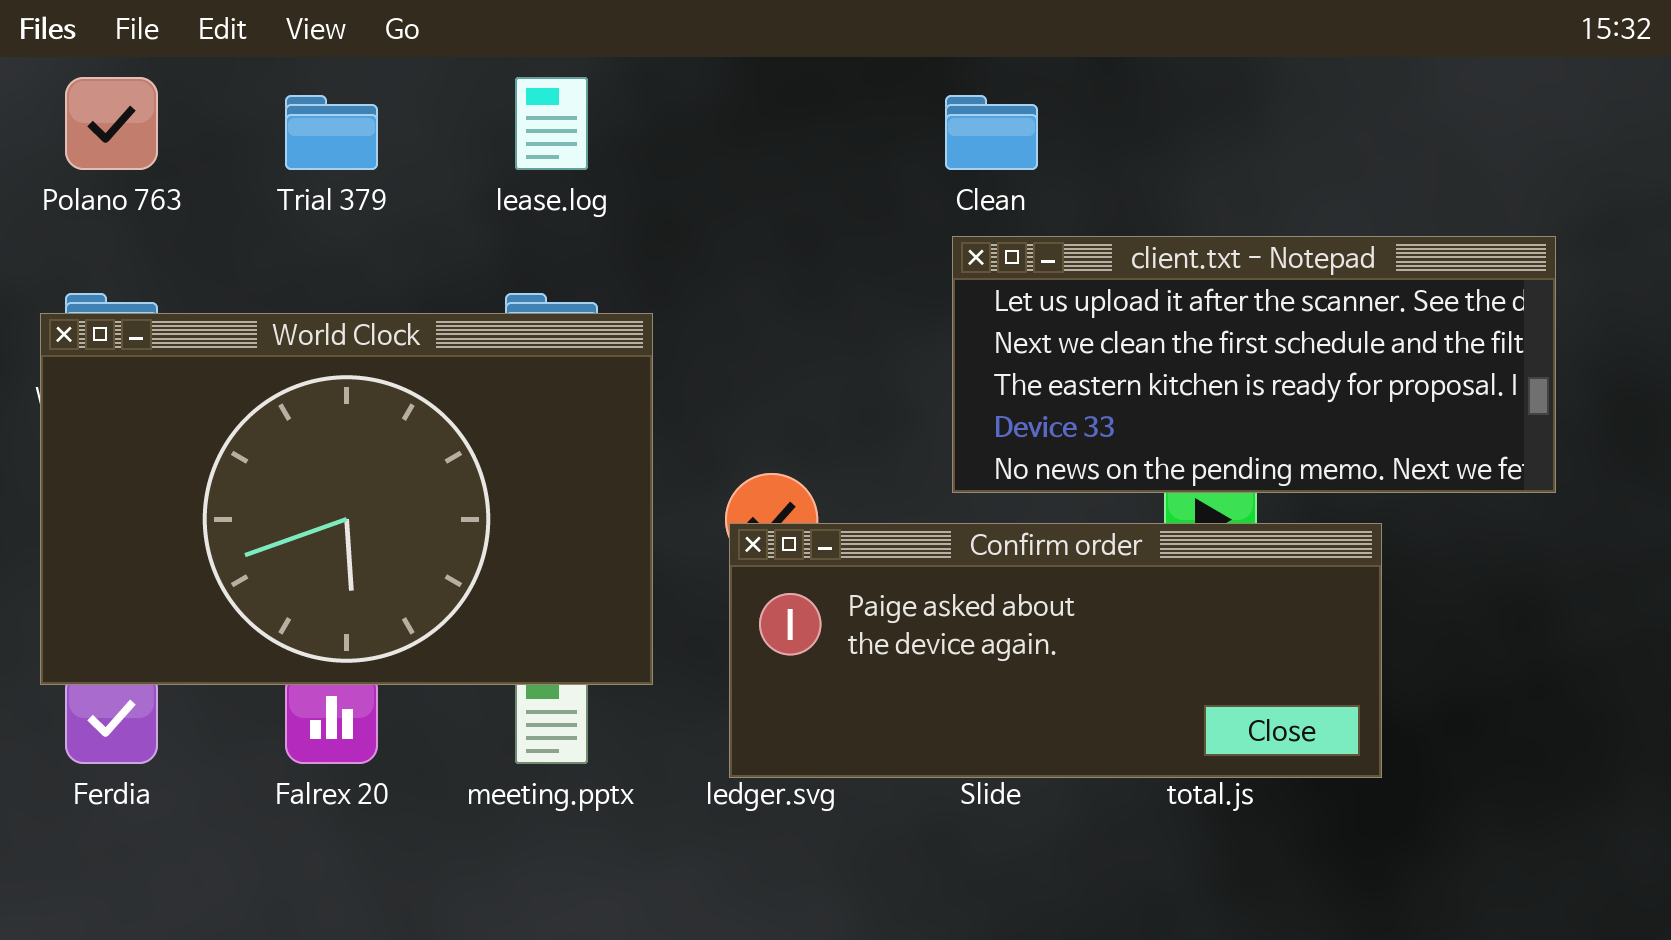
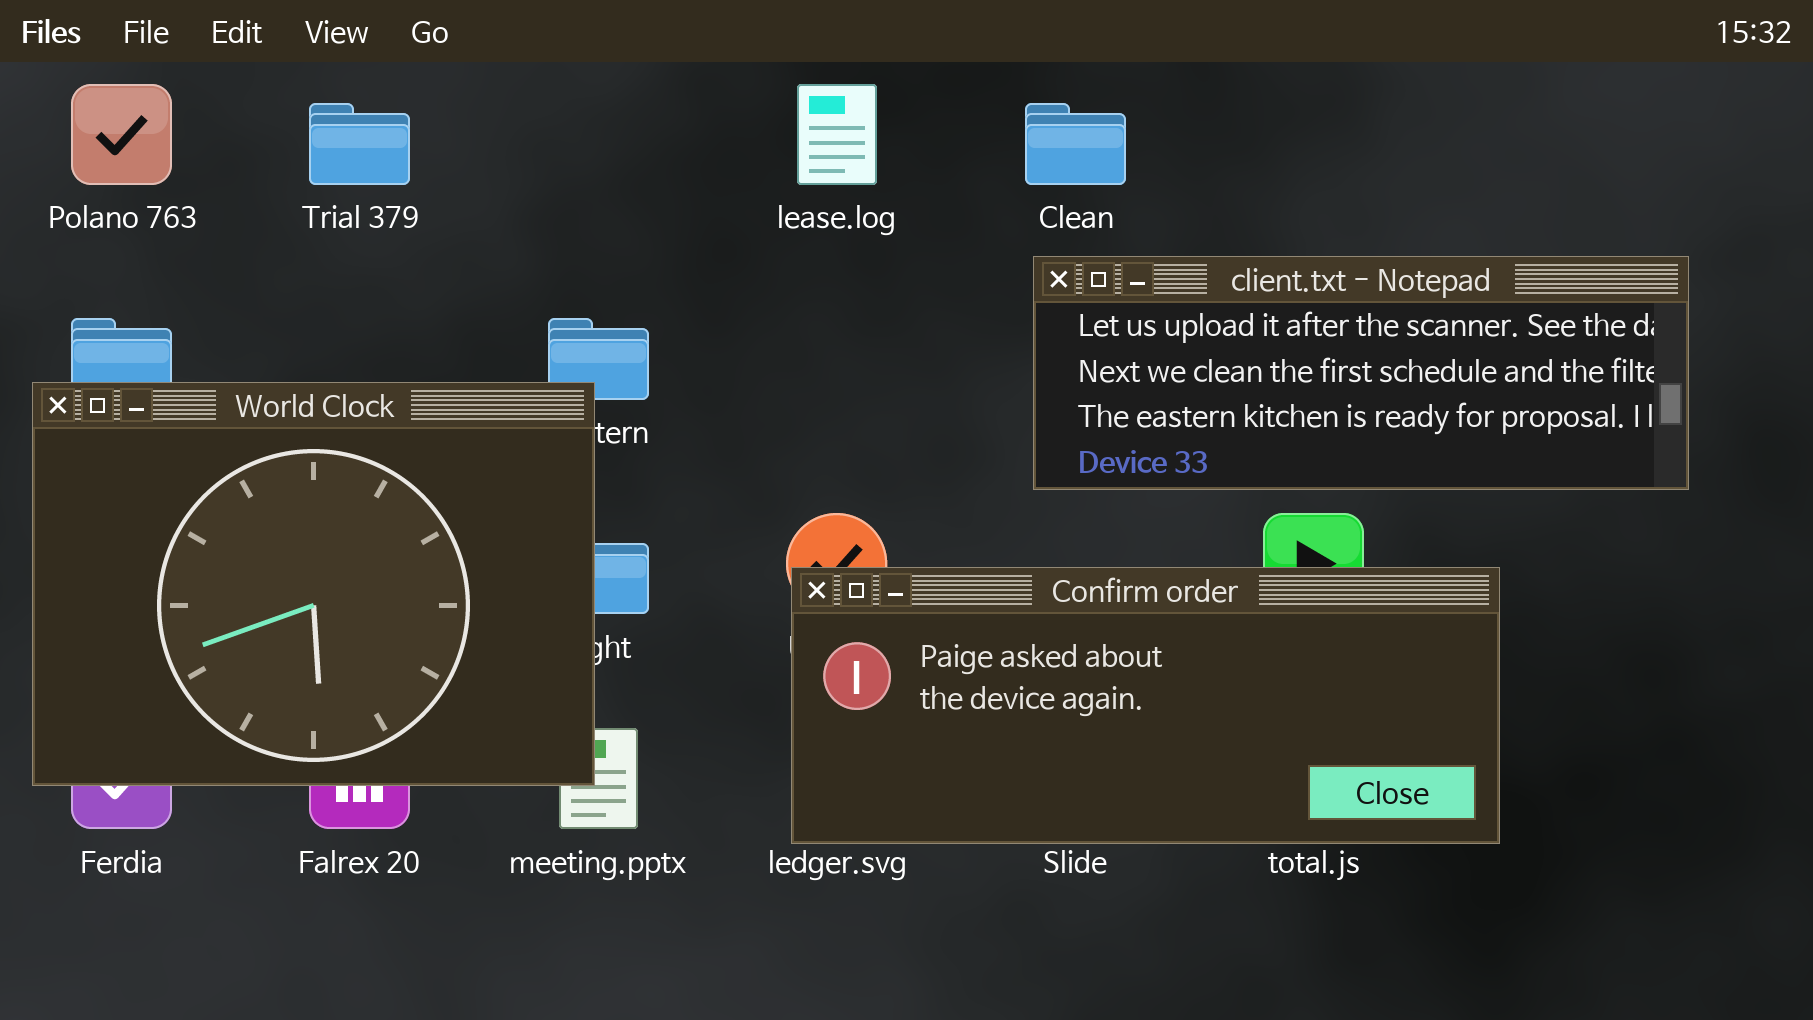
lease.log: [515,77,588,170] -> [797,84,877,185], moved
client.txt - Notepad: [952,236,1556,493] -> [1033,256,1689,490], resized
World Clock: [40,313,653,685] -> [32,382,595,786], moved, resized

